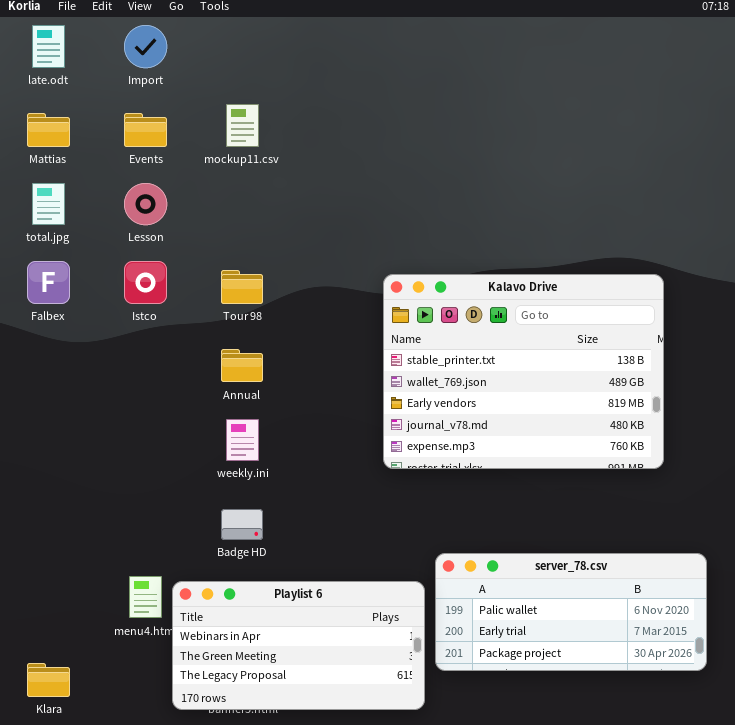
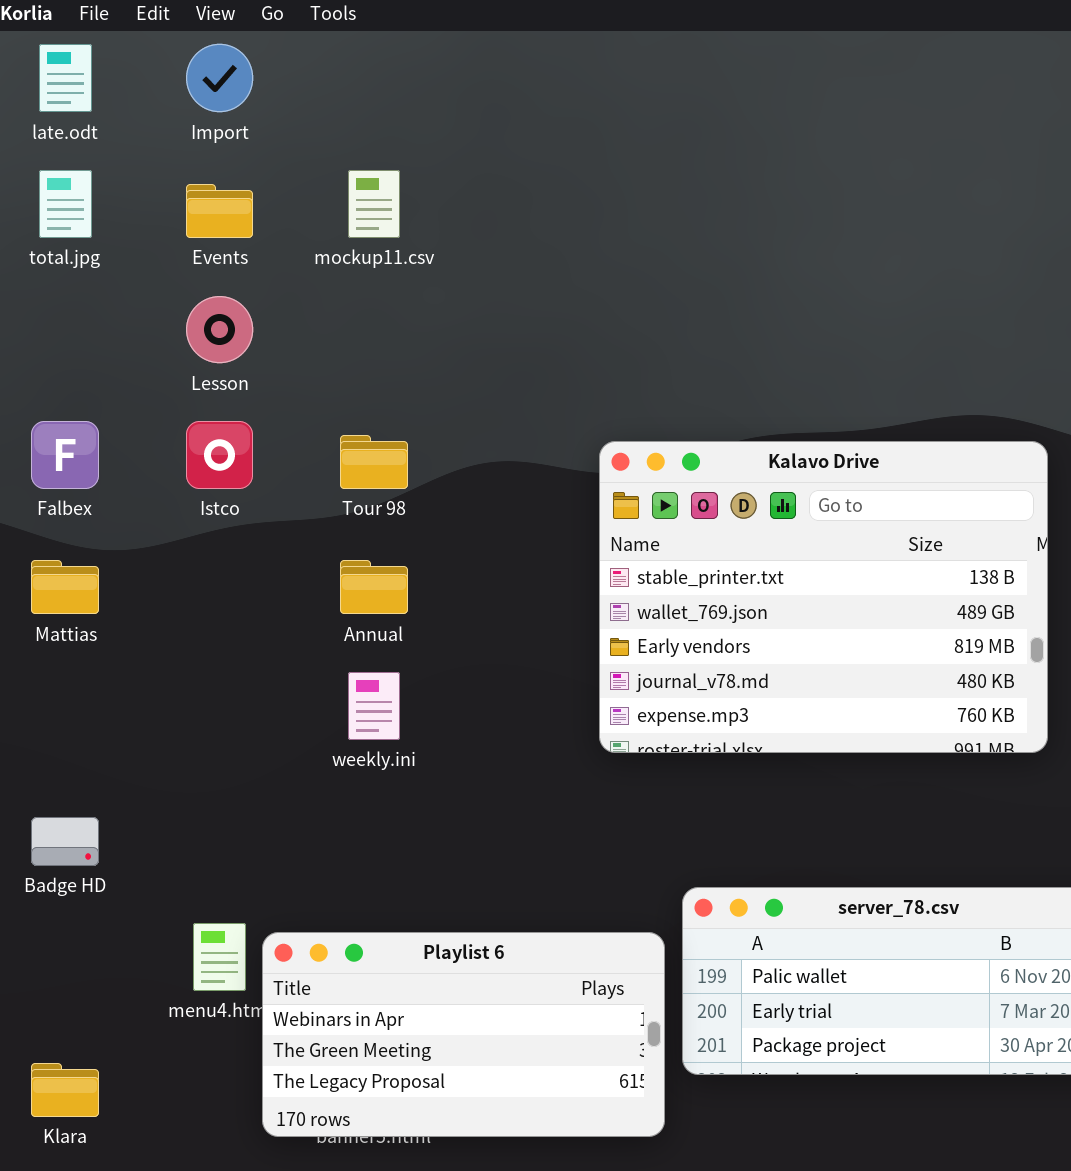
Mattias: [27,113,70,147] -> [31,560,99,614], moved
total.jpg: [32,183,65,225] -> [39,170,92,238], moved
Badge HD: [221,509,263,540] -> [31,817,99,866], moved

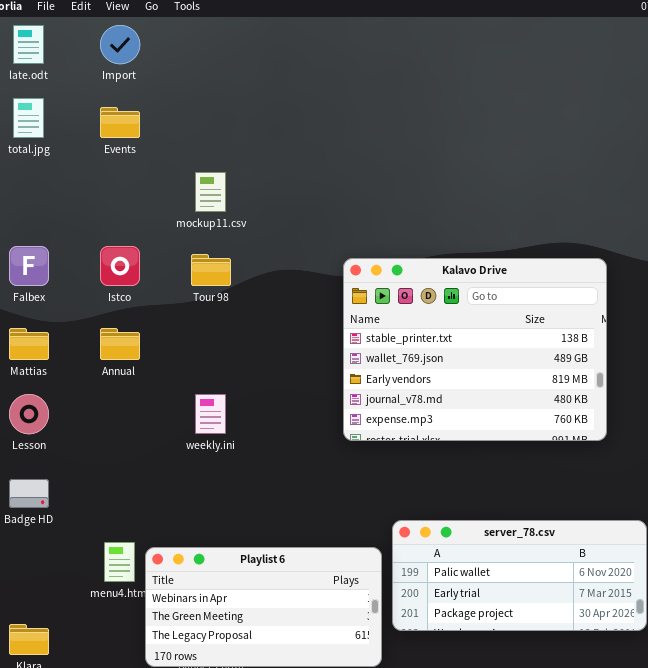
mockup11.csv: [348,170,400,238] -> [195,172,226,212], moved
Lesson: [186,296,253,363] -> [9,394,49,434], moved
Annual: [340,560,408,614] -> [100,328,140,360], moved

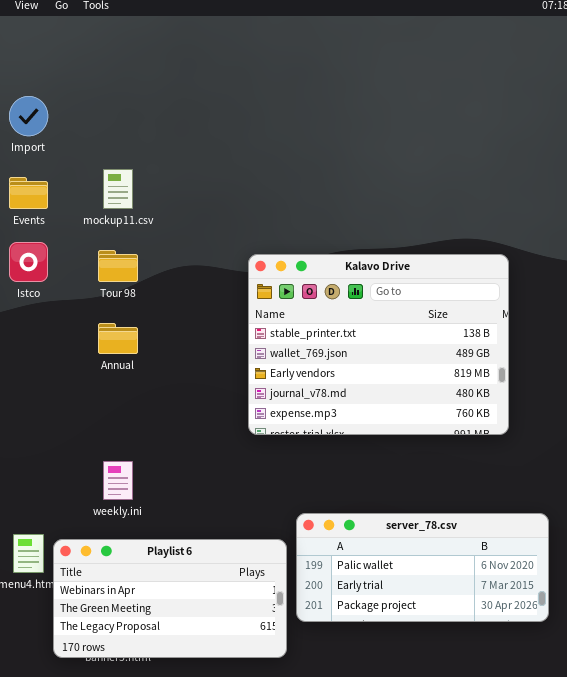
Import: [100,25,140,64] -> [9,96,48,136], moved
Events: [100,107,140,138] -> [9,177,48,209], moved
Annual: [100,328,140,360] -> [98,323,138,354], moved
weekly.ini: [195,394,226,434] -> [103,461,133,500], moved

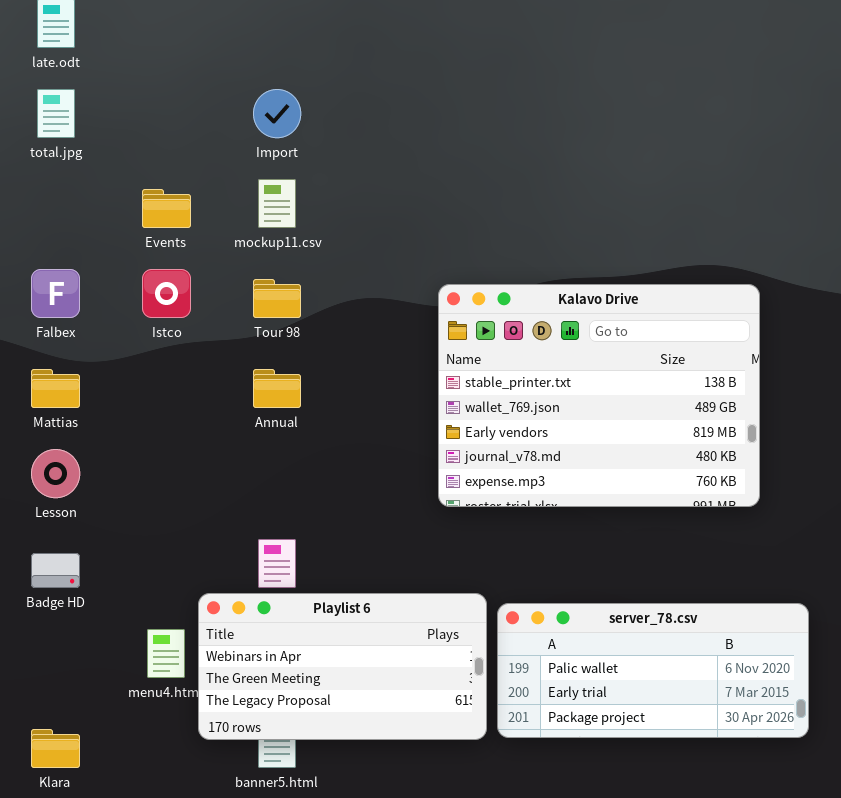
Import: [9,96,48,136] -> [253,89,301,138], moved
Playlist 6: [53,539,287,658] -> [198,593,487,740], moved

